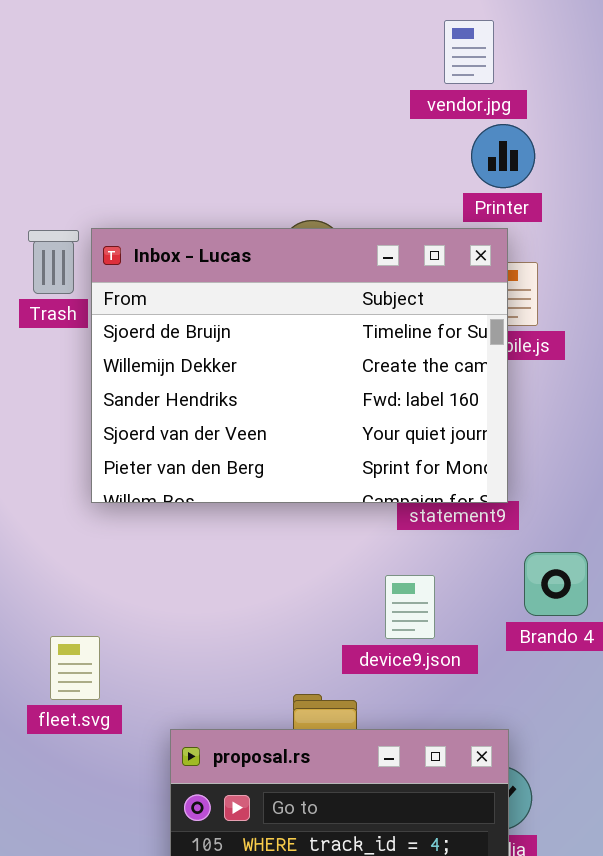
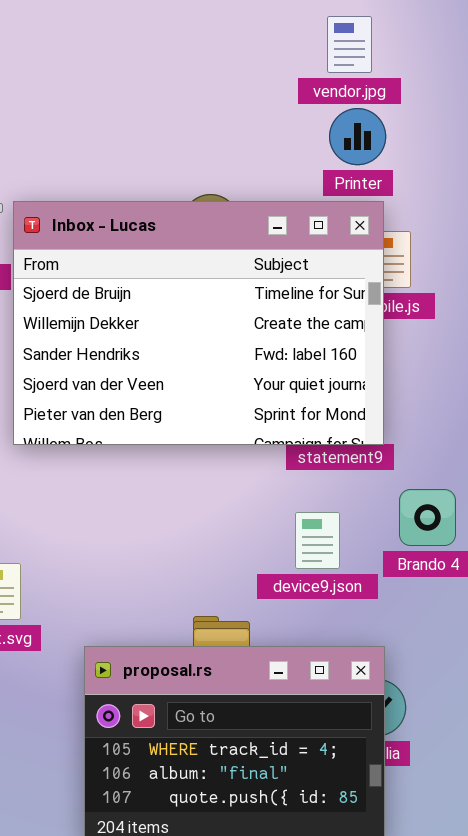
Printer: [471,124,535,188] -> [329,108,386,165], moved
device9.json: [385,575,435,639] -> [295,512,340,569], moved

